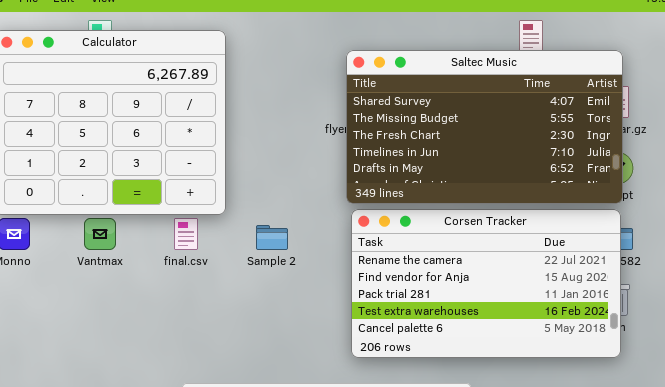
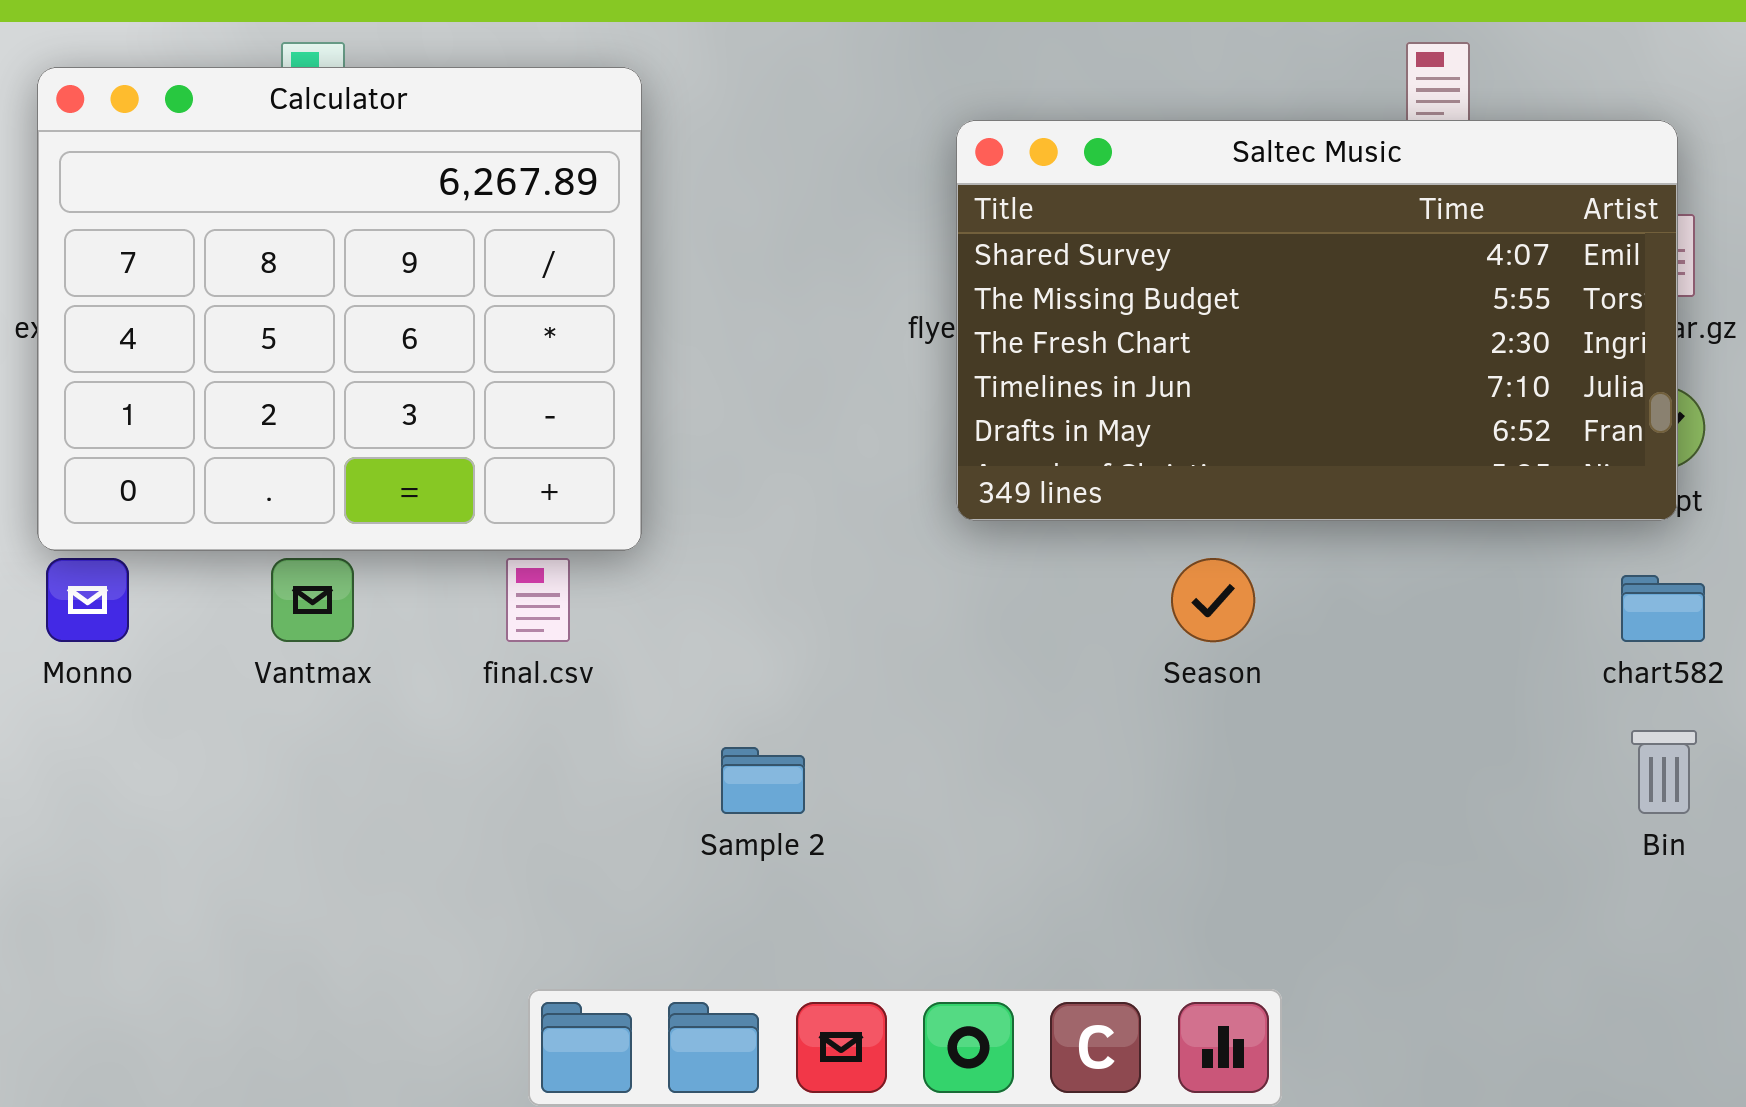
Corsen Tracker: [351,209,621,358] -> none, closed
Sample 2: [256,225,288,250] -> [721,747,805,814], moved

